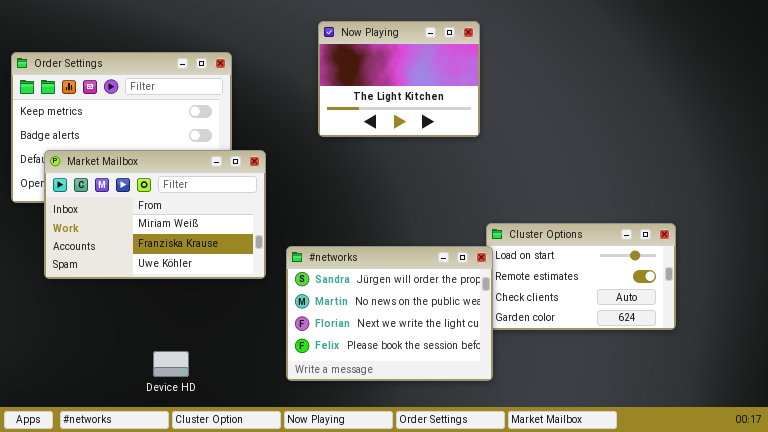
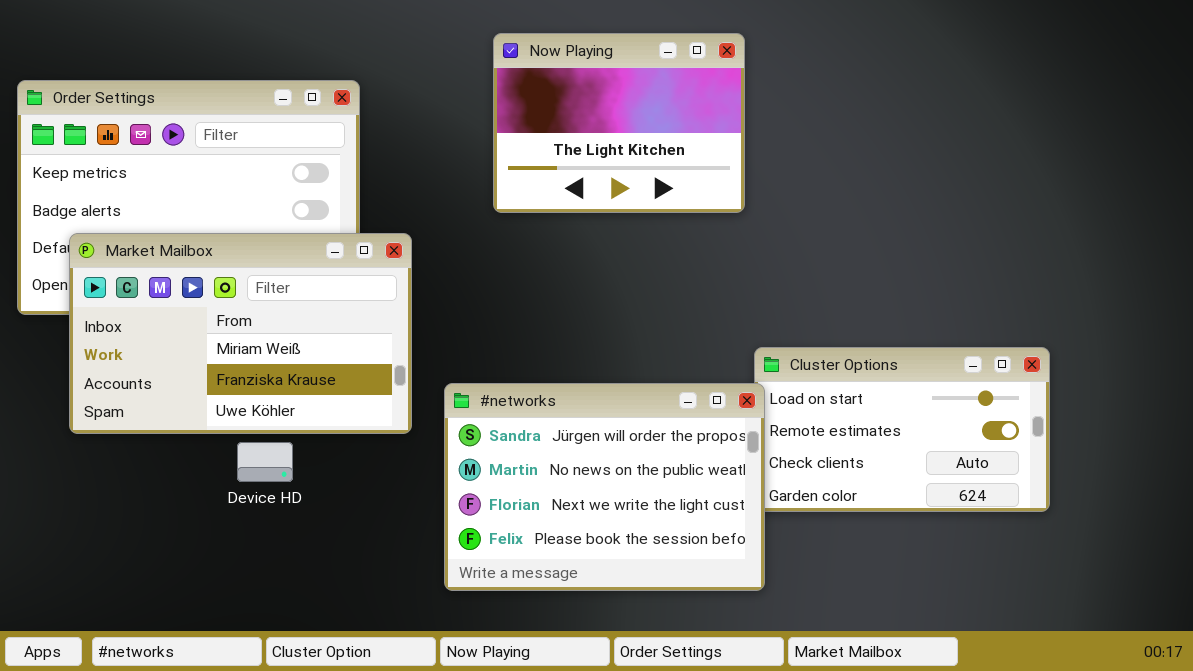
Device HD: [153,351,189,377] -> [237,442,293,482], moved

